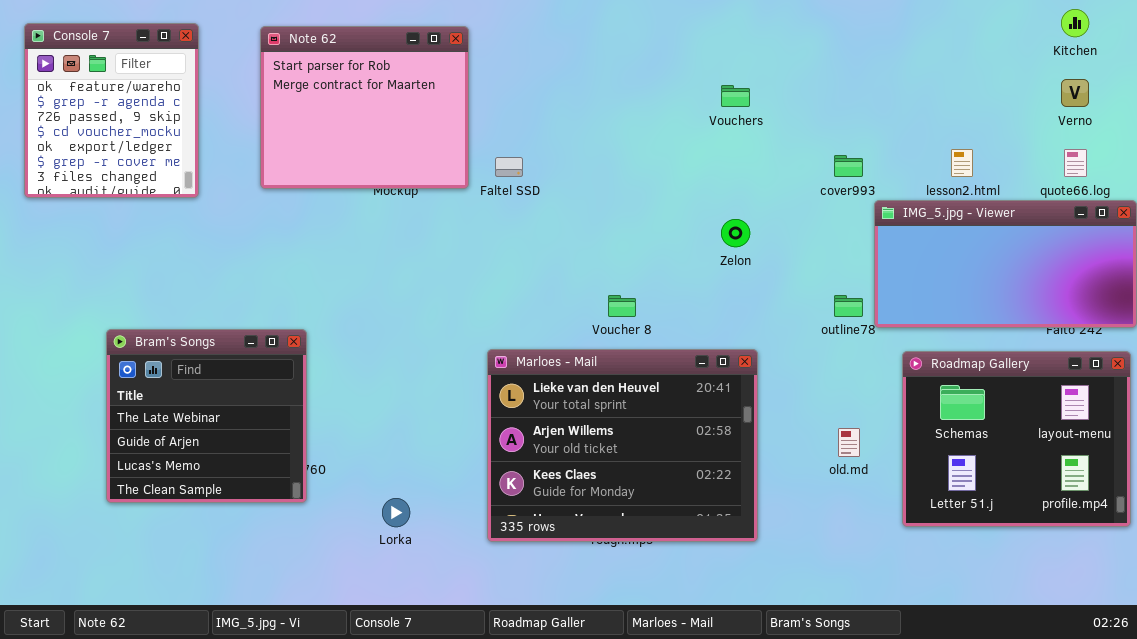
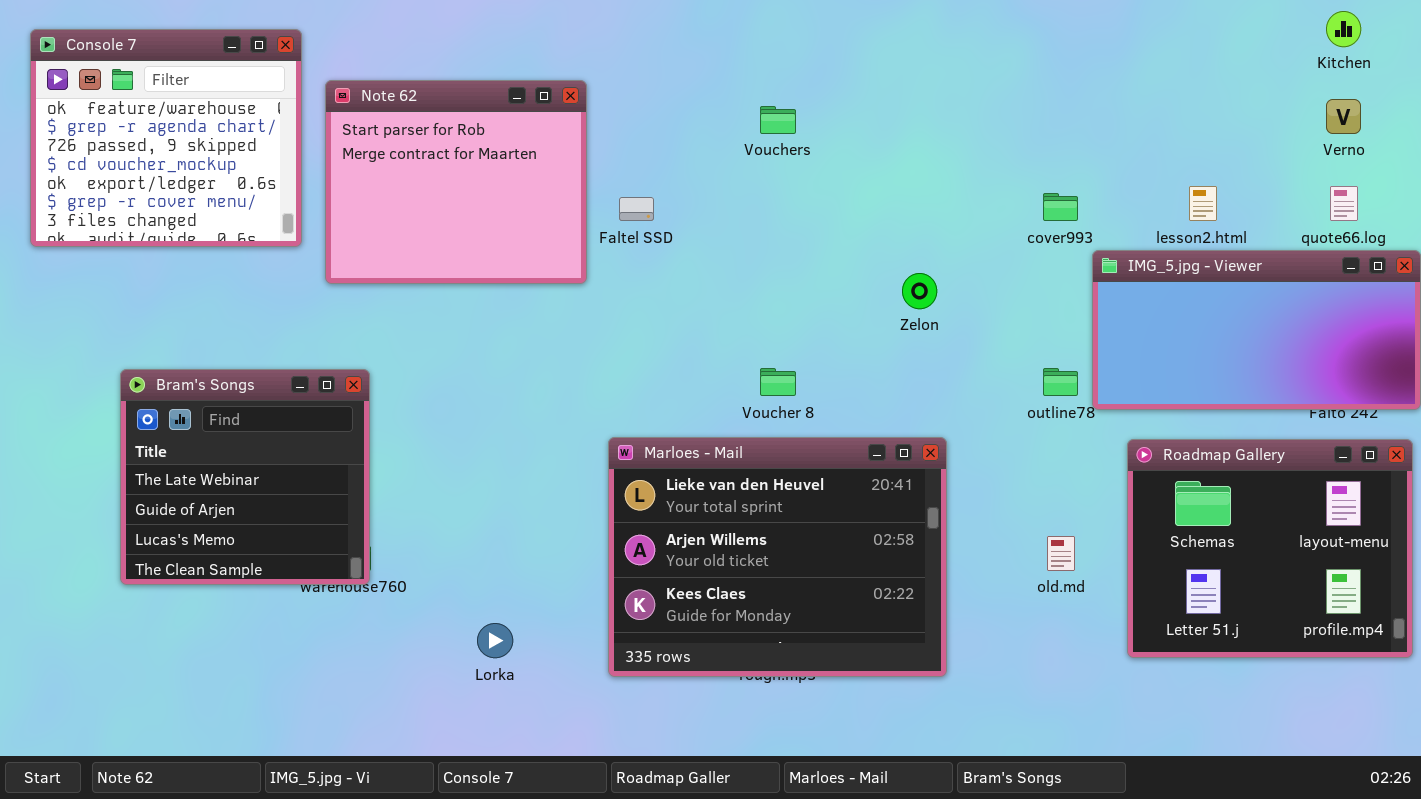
Console 7: [24,23,199,198] -> [30,29,302,247], resized
Note 62: [260,26,469,189] -> [325,80,587,284], moved
Vouchers: [721,85,750,107] -> [760,106,796,134], moved
Bram's Songs: [106,329,307,503] -> [120,369,370,585], moved

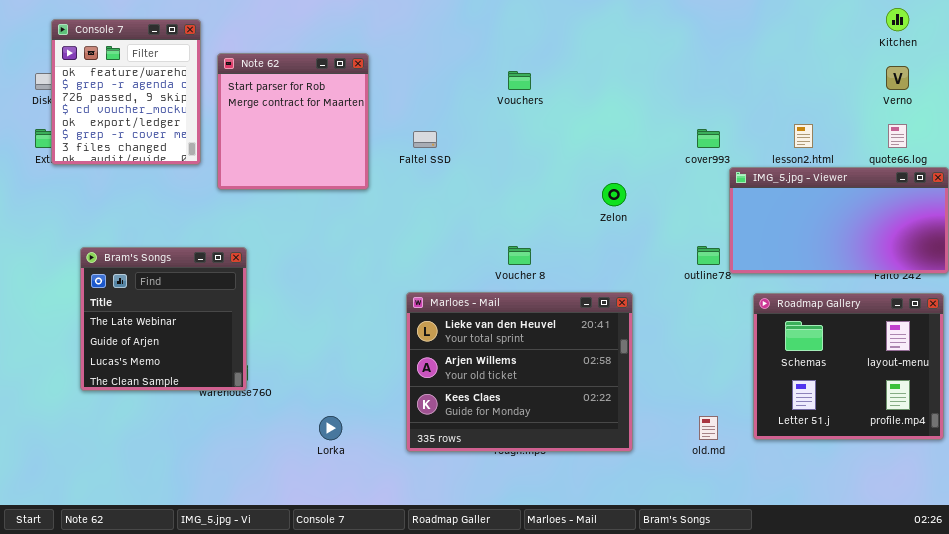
Console 7: [30,29,302,247] -> [51,19,201,165], resized
Note 62: [325,80,587,284] -> [217,53,369,190], resized
old.md: [1047,536,1075,571] -> [699,416,718,440], moved

